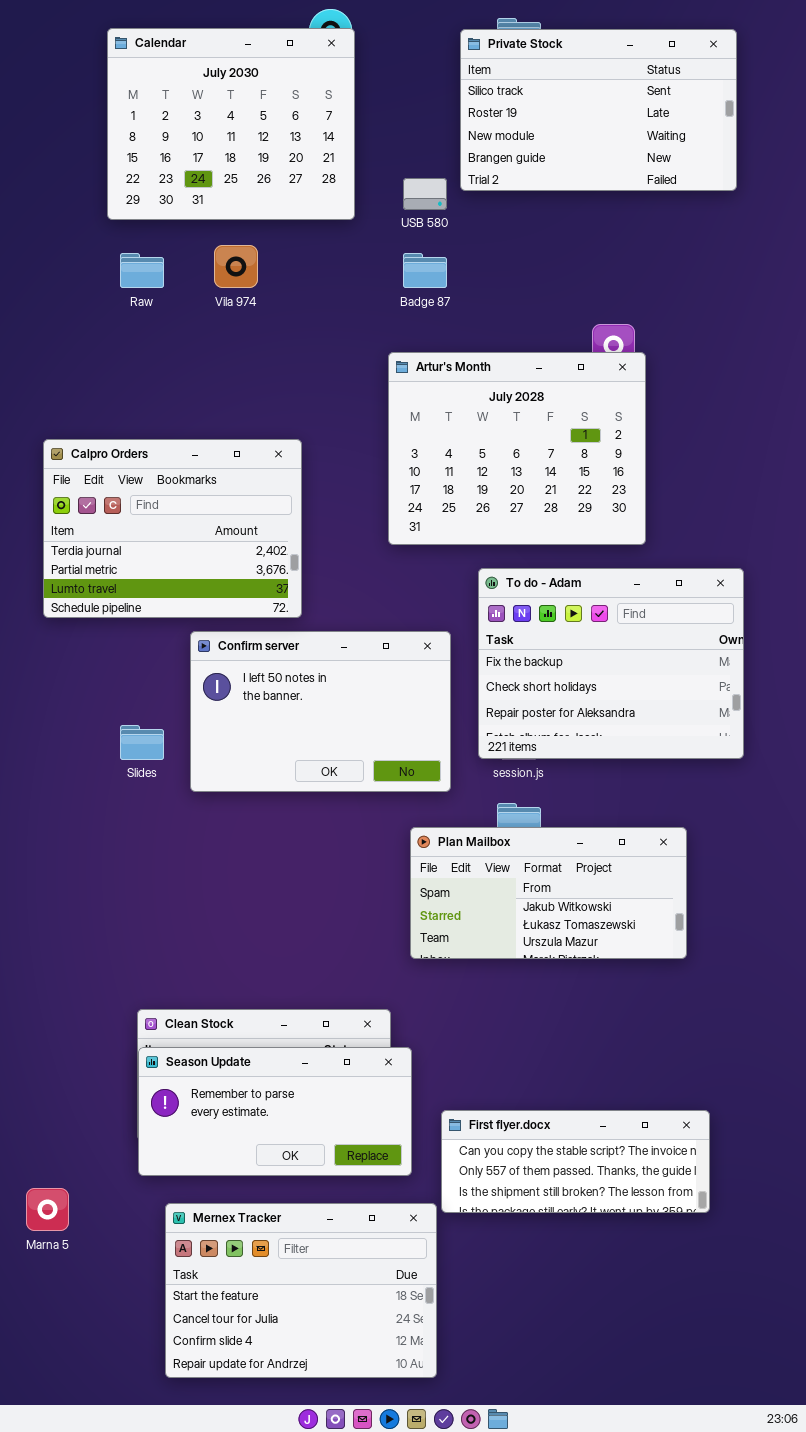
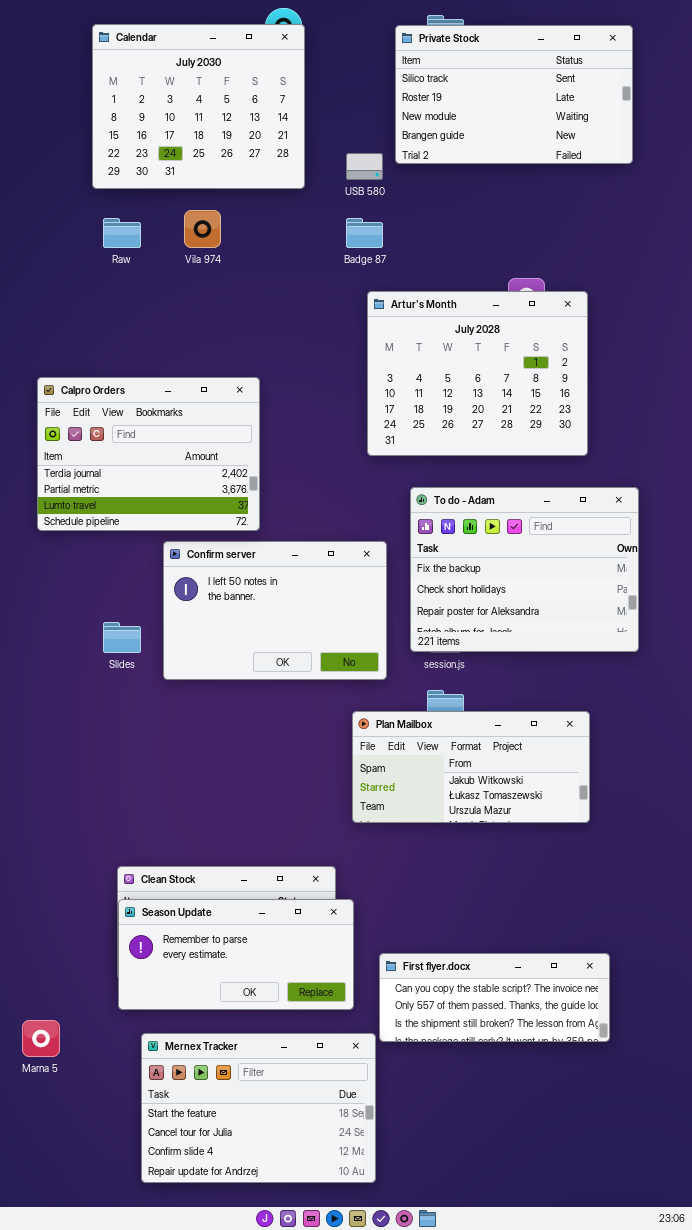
Artur's Month: [388,352,646,545] -> [367,291,588,456], moved

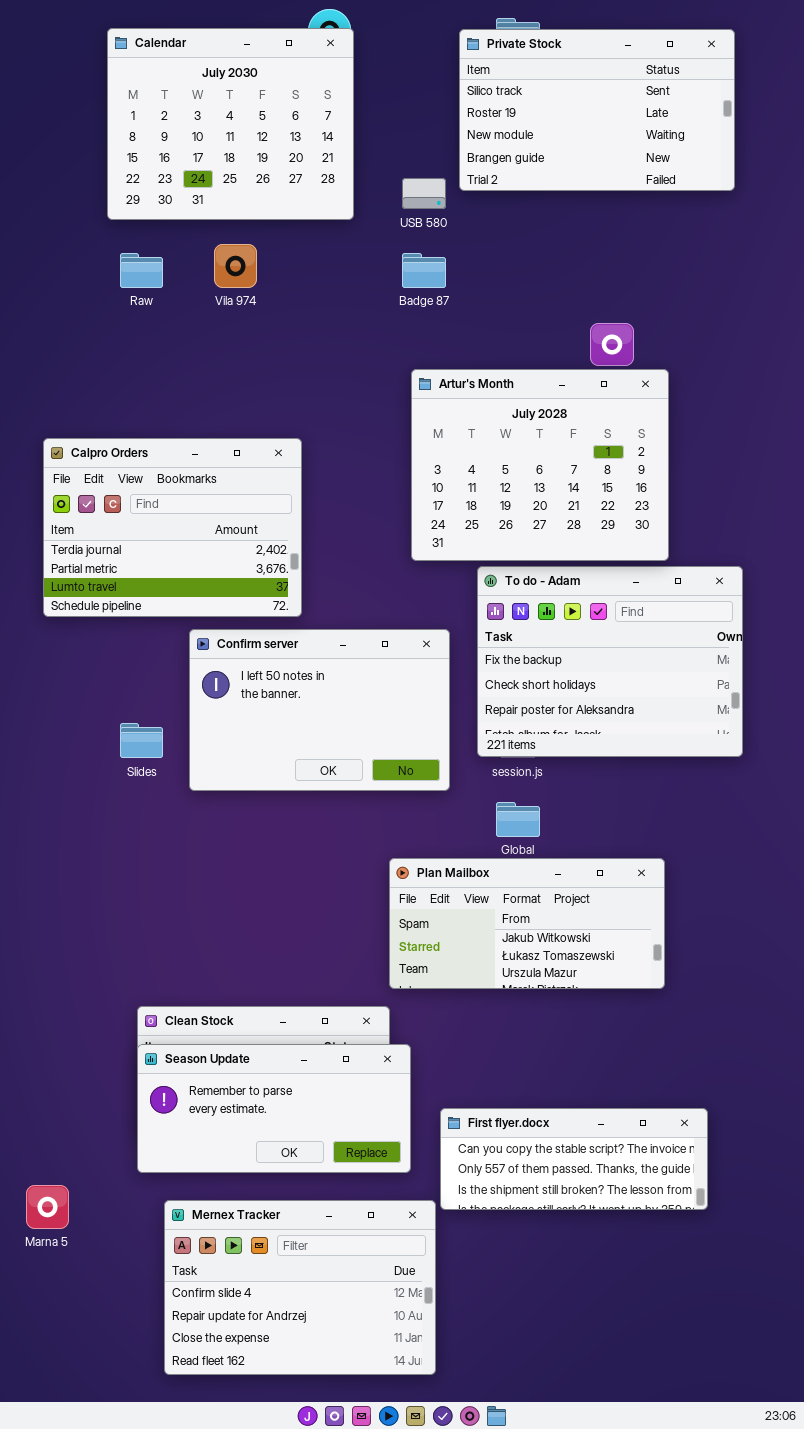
Artur's Month: [367,291,588,456] -> [411,369,669,561], moved
Plan Mailbox: [352,711,590,823] -> [389,858,665,989], moved
Mernex Tracker: [141,1033,376,1183] -> [164,1200,436,1375], scrolled down 2 rows

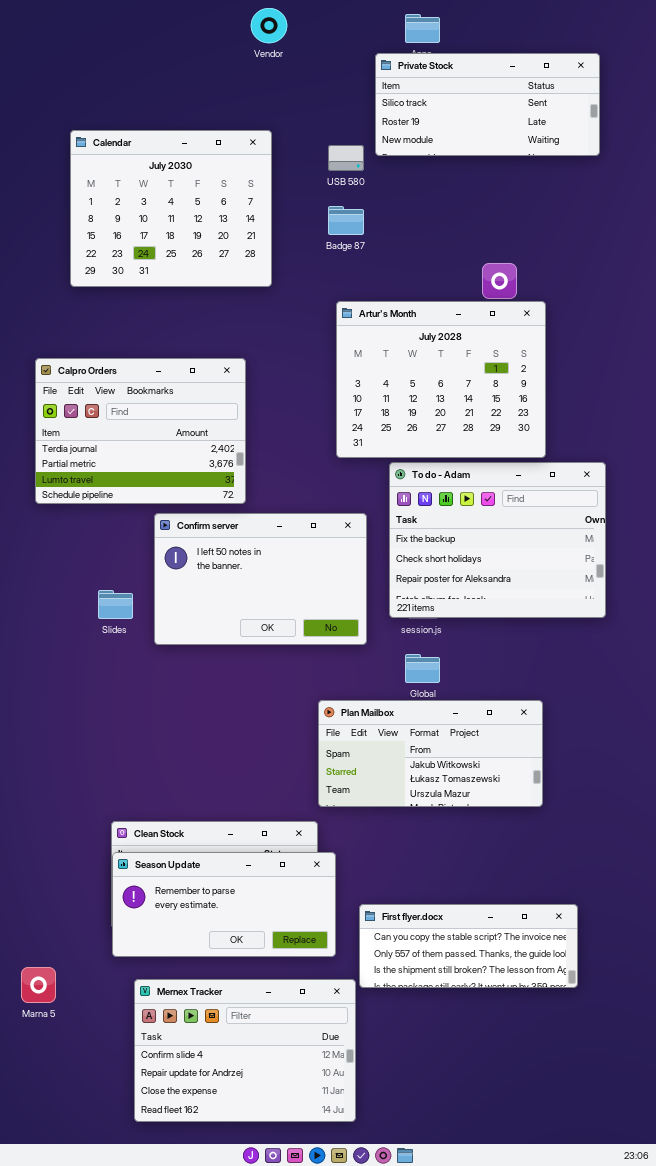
Calendar: [107,28,354,220] -> [70,130,272,287], moved
Private Stock: [459,29,735,191] -> [375,53,600,156], resized

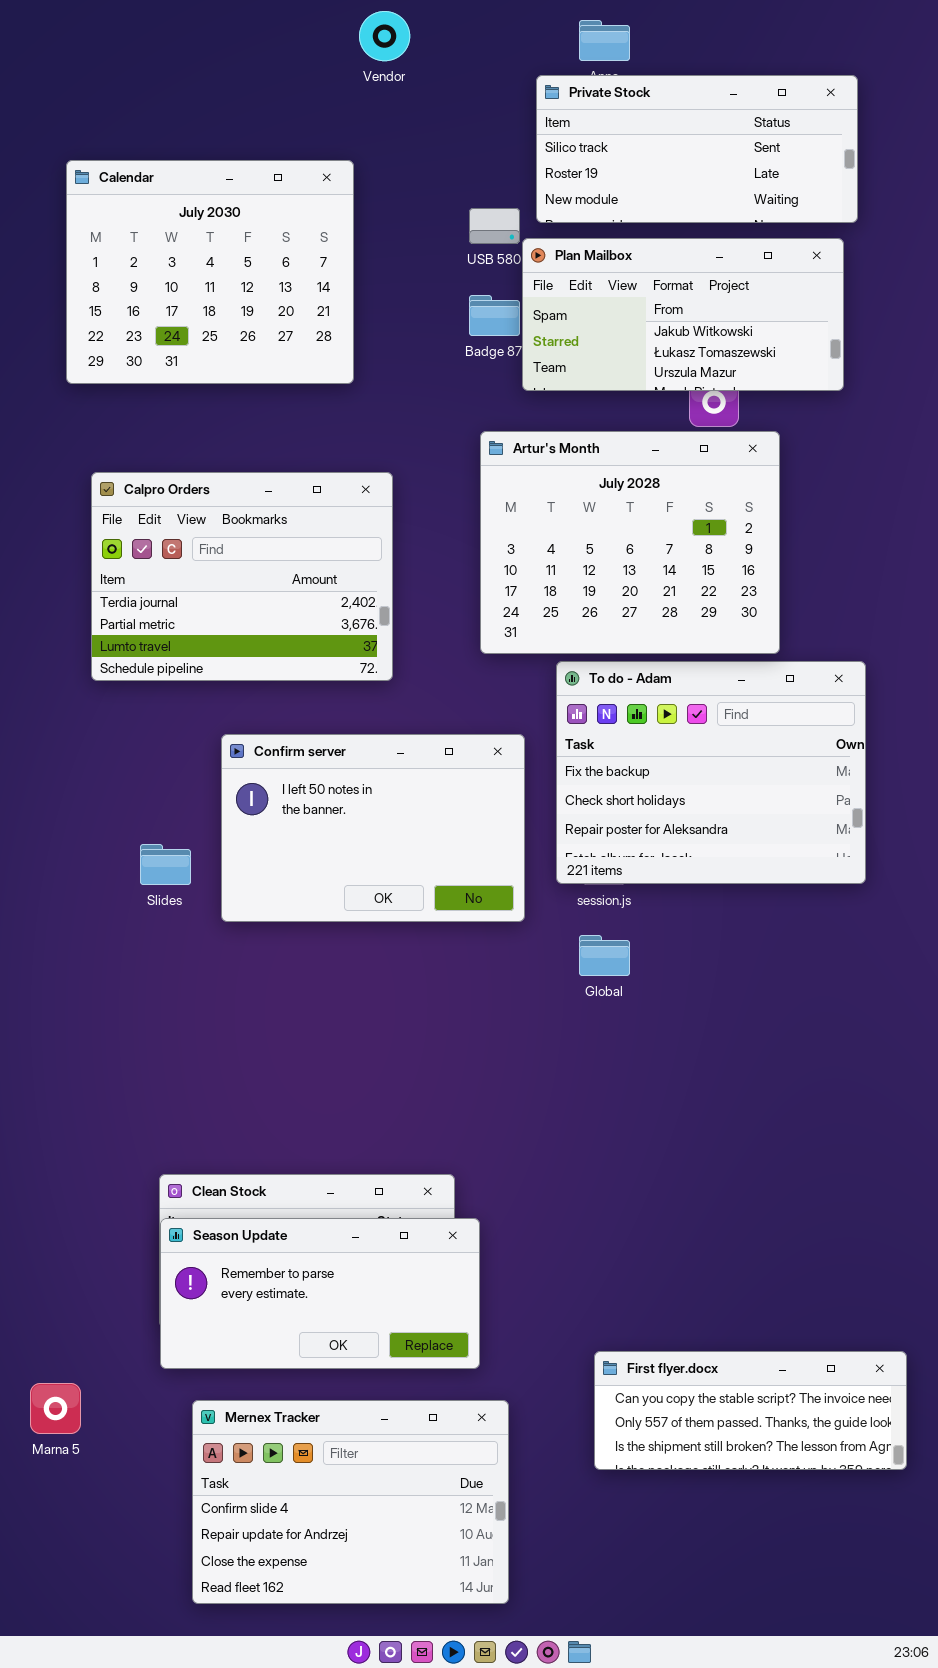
Calendar: [70,130,272,287] -> [66,160,354,384], moved
Calpro Orders: [35,358,246,504] -> [91,472,393,681], moved
Plan Mailbox: [318,700,543,807] -> [522,238,844,391], moved
First flyer.docx: [359,904,578,988] -> [594,1351,907,1470], moved

